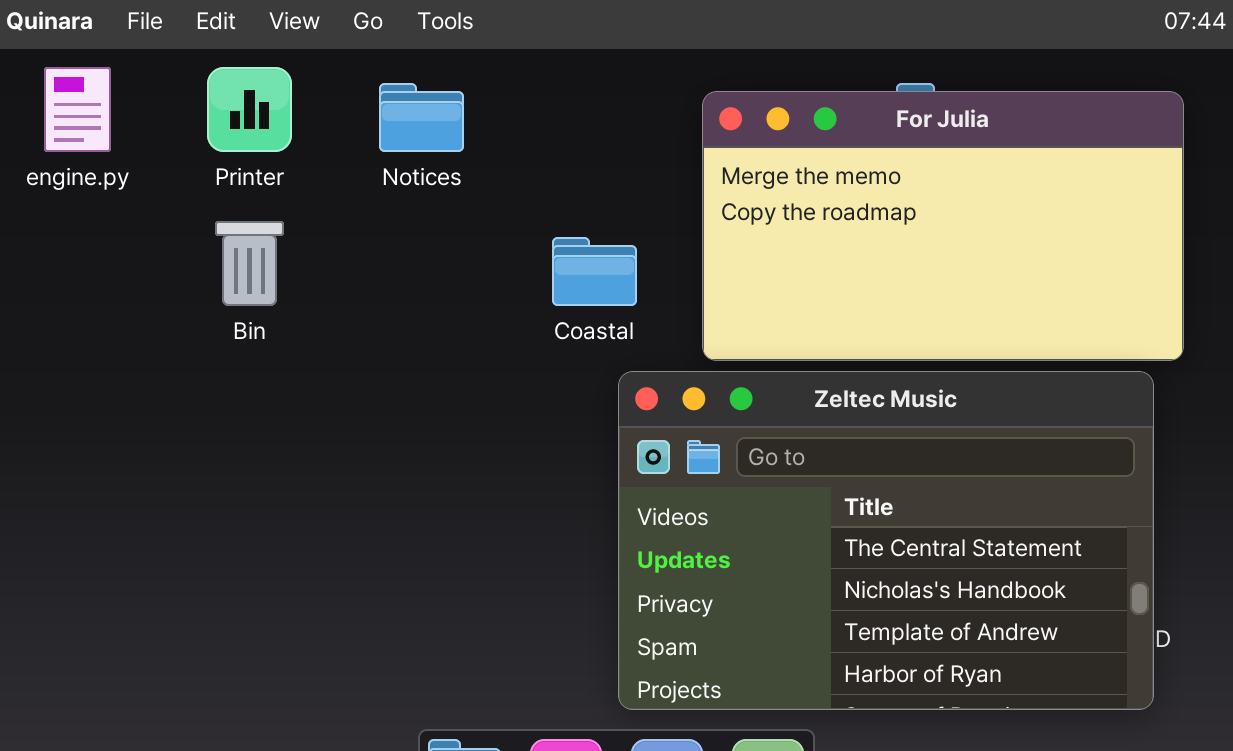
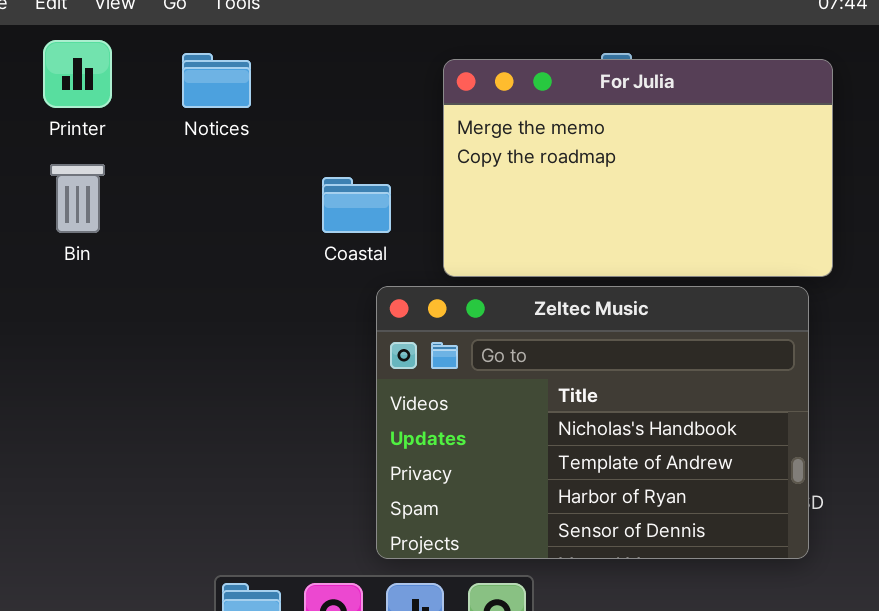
Zeltec Music: [618,371,1154,710] -> [376,286,809,559], scrolled down 1 row

